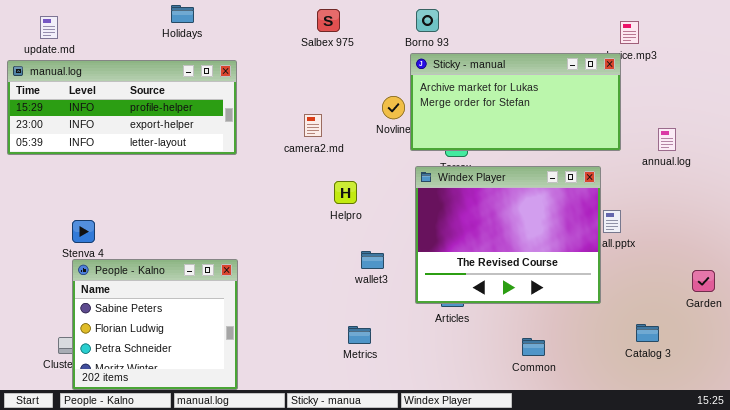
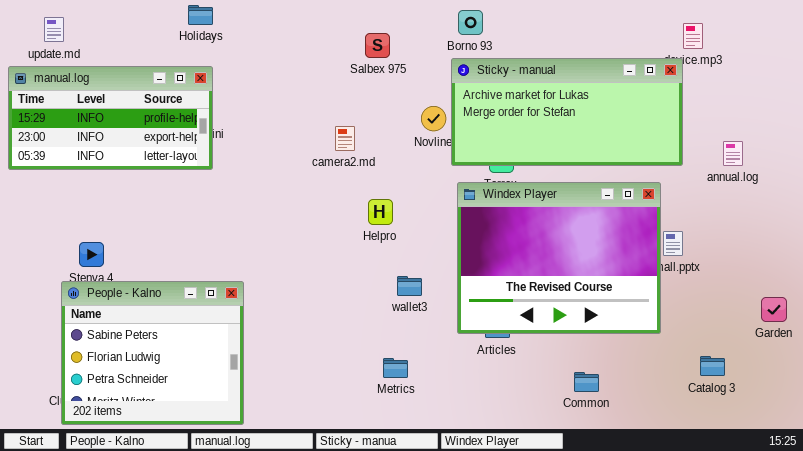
Salbex 975: [317,9,340,32] -> [365,33,390,58], moved
manual.log: [7,60,237,155] -> [8,66,213,170], resized
People - Kalno: [72,259,238,390] -> [61,281,244,425], moved

